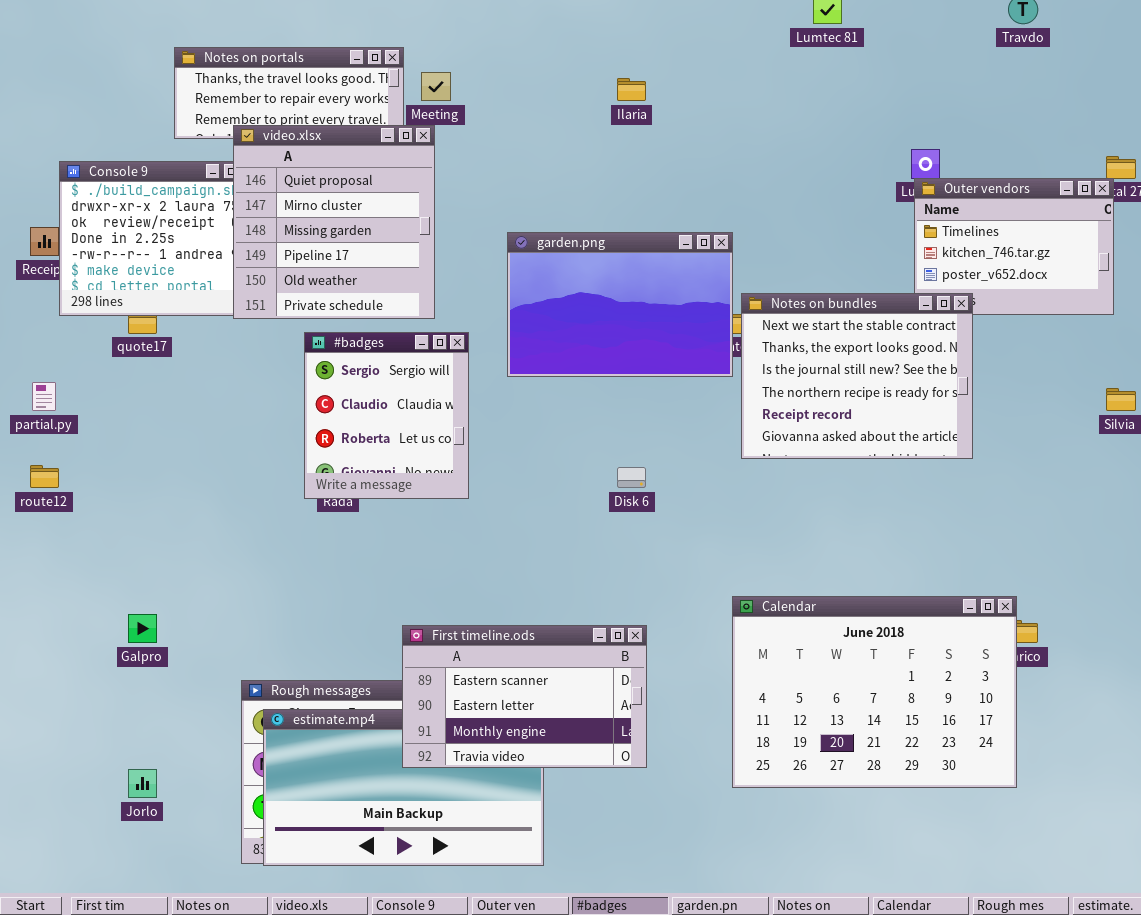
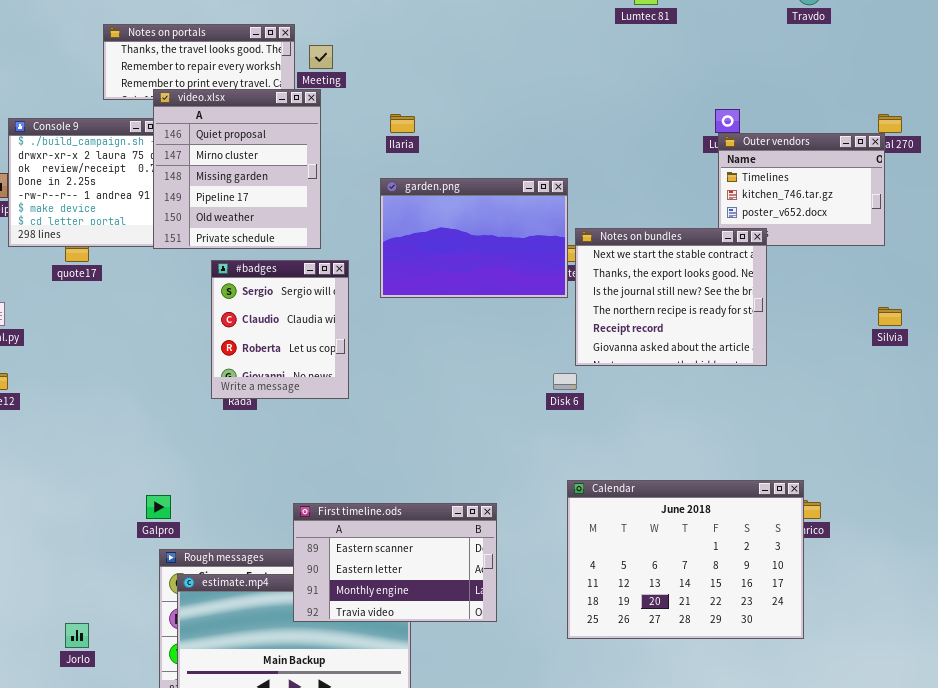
Ilaria: [617,78,646,101] -> [390,114,415,133], moved
Disk 6: [617,467,646,488] -> [553,373,577,390], moved
Galpro: [128,614,157,643] -> [146,495,171,519], moved

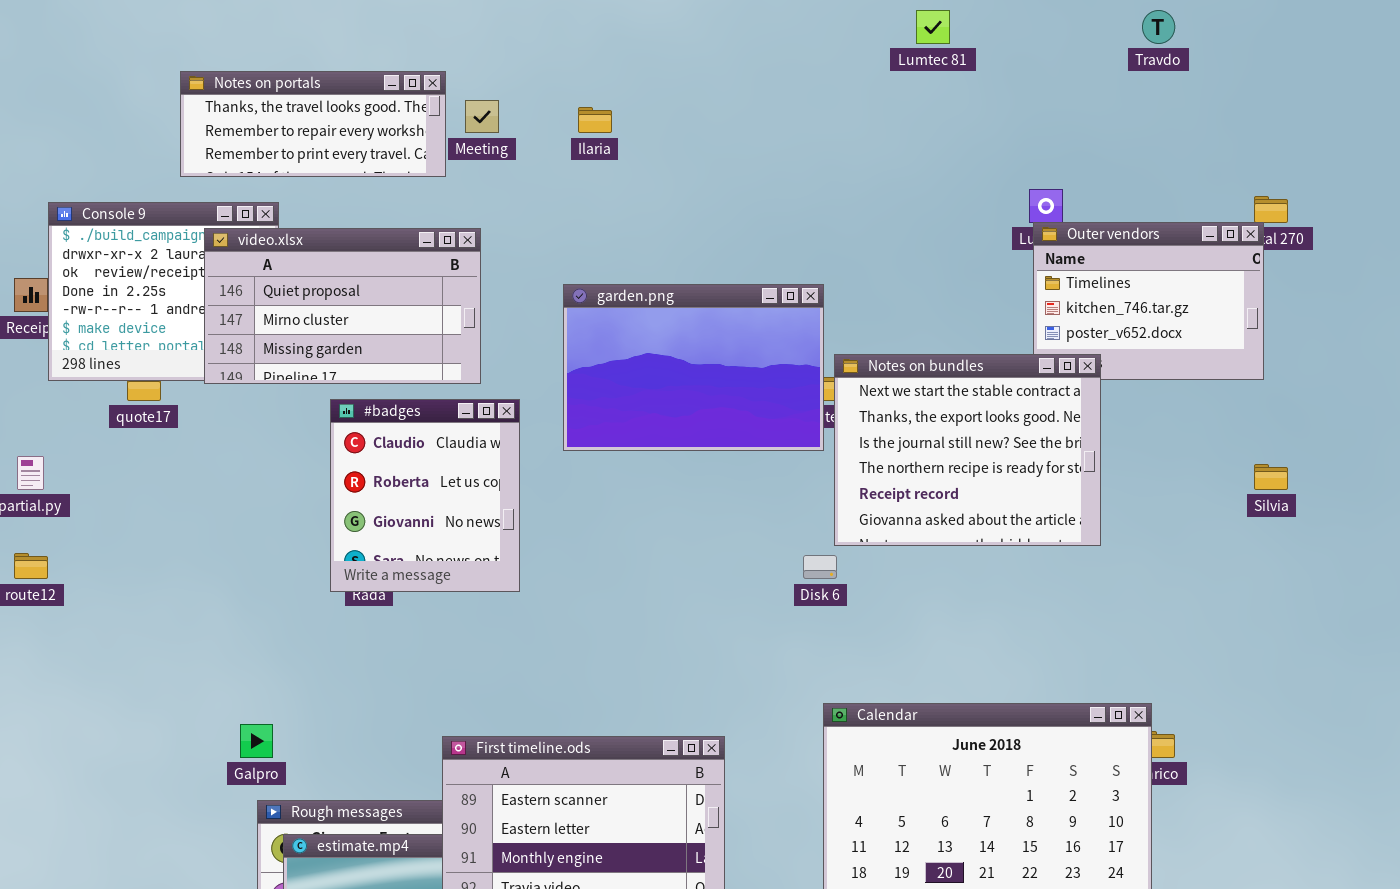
video.xlsx: [153,89,321,249] -> [204,228,481,384], resized
Ilaria: [390,114,415,133] -> [578,107,612,133], moved
#badges: [211,260,349,399] -> [330,399,520,592], scrolled down 1 row

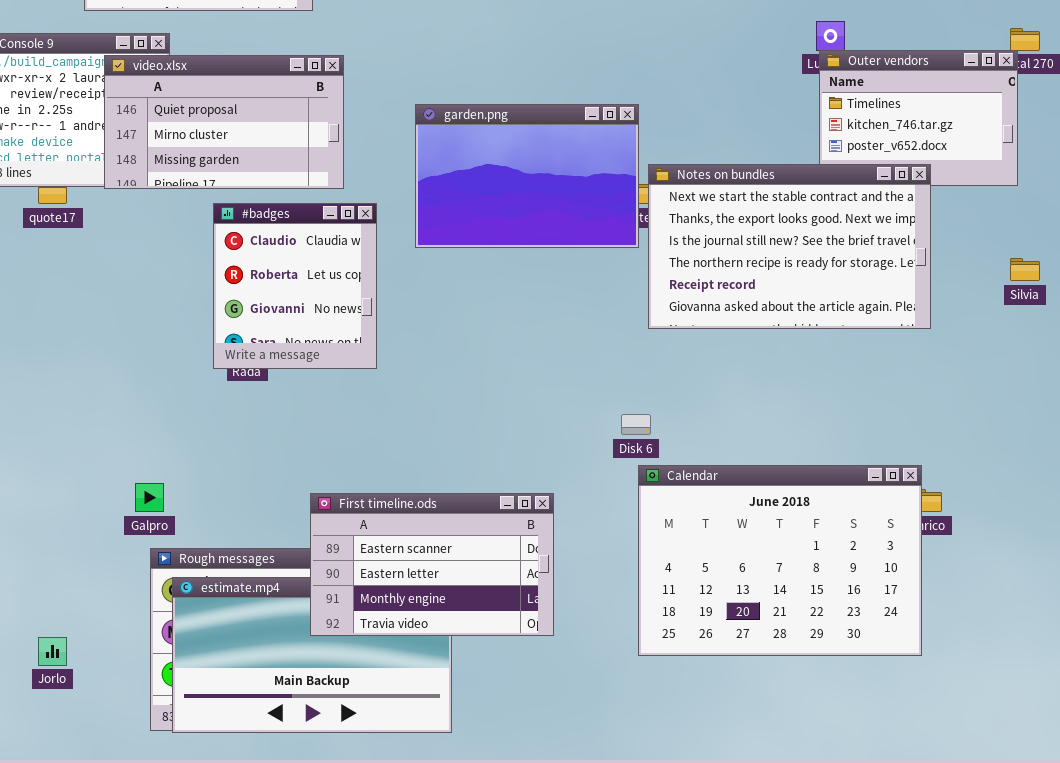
Notes on bundles: [834,354,1101,546] -> [648,164,931,329], resized
Disk 6: [803,555,837,579] -> [621,414,651,435], moved

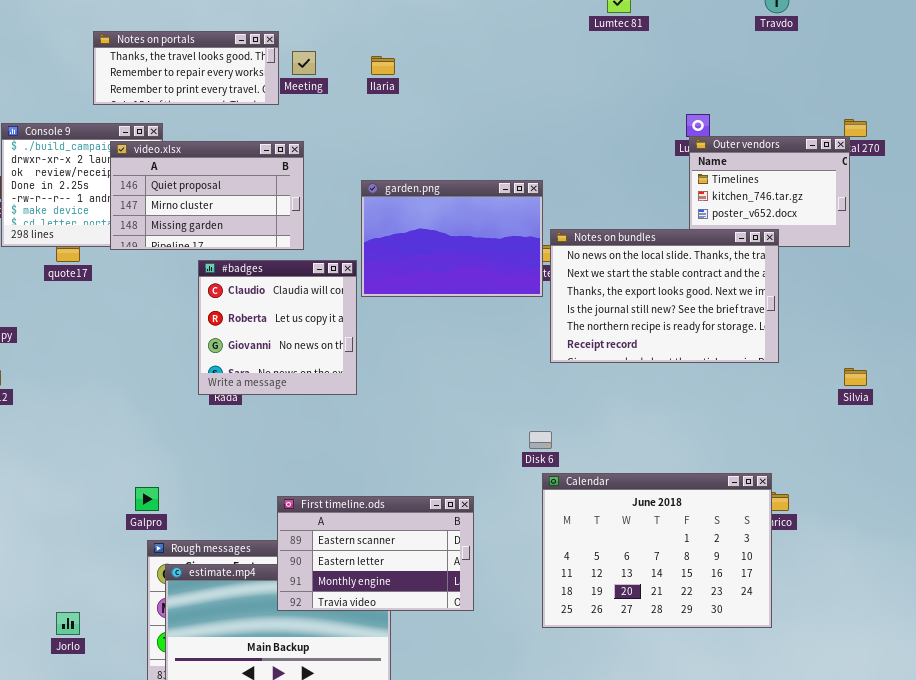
Notes on bundles: [648,164,931,329] -> [550,229,779,363], scrolled up 1 row
#badges: [213,203,377,369] -> [198,260,357,395], resized
Silvia: [1010,258,1040,281] -> [844,368,867,386], moved

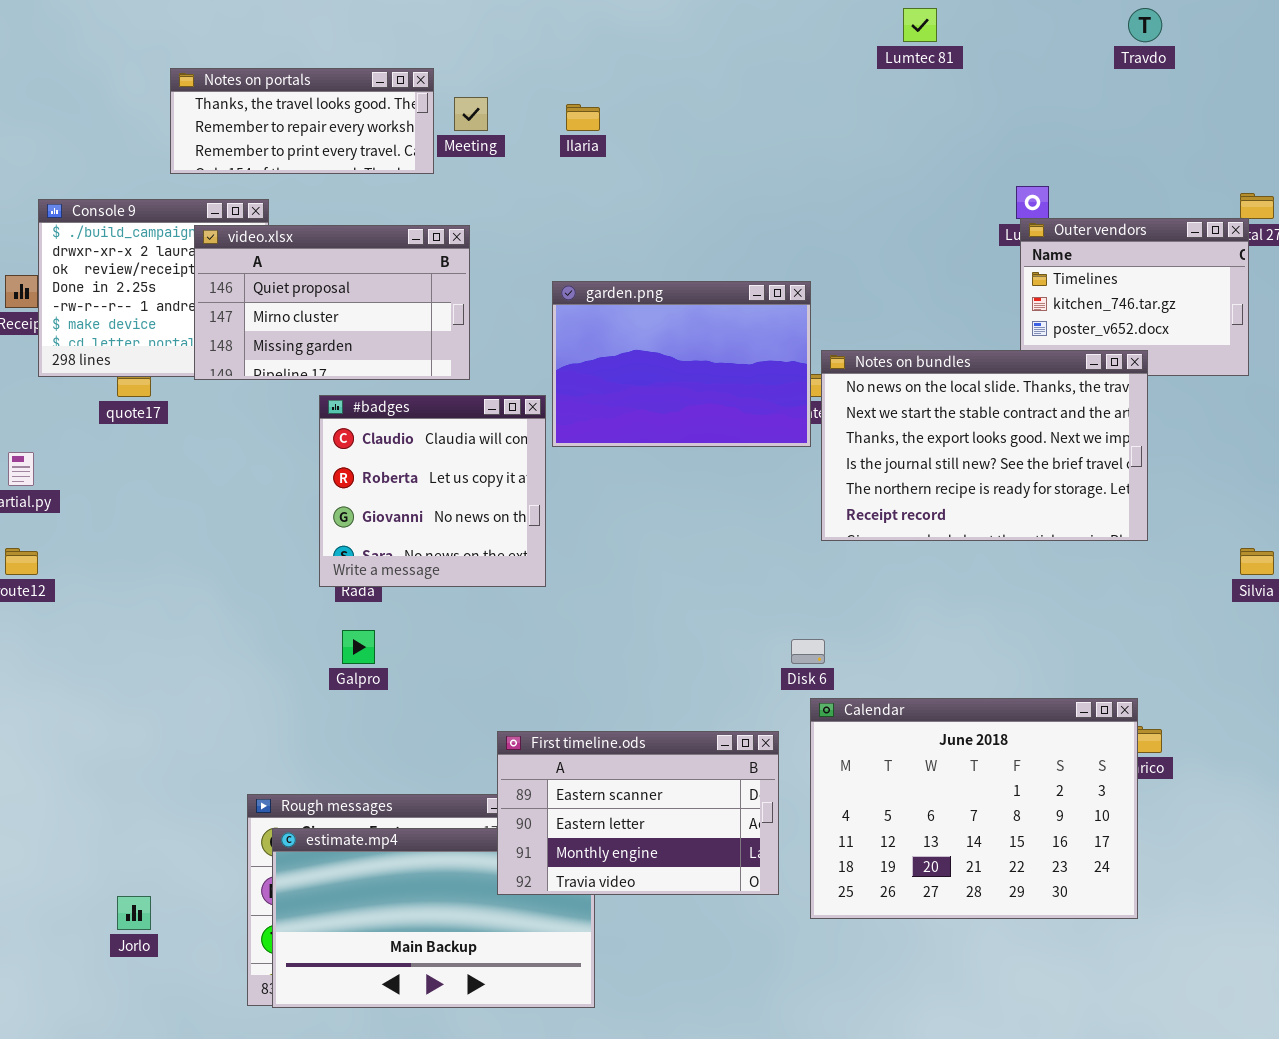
Galpro: [135,487,159,511] -> [342,630,375,664], moved
First timeline.ods: [277,496,474,611] -> [497,731,779,895], moved

